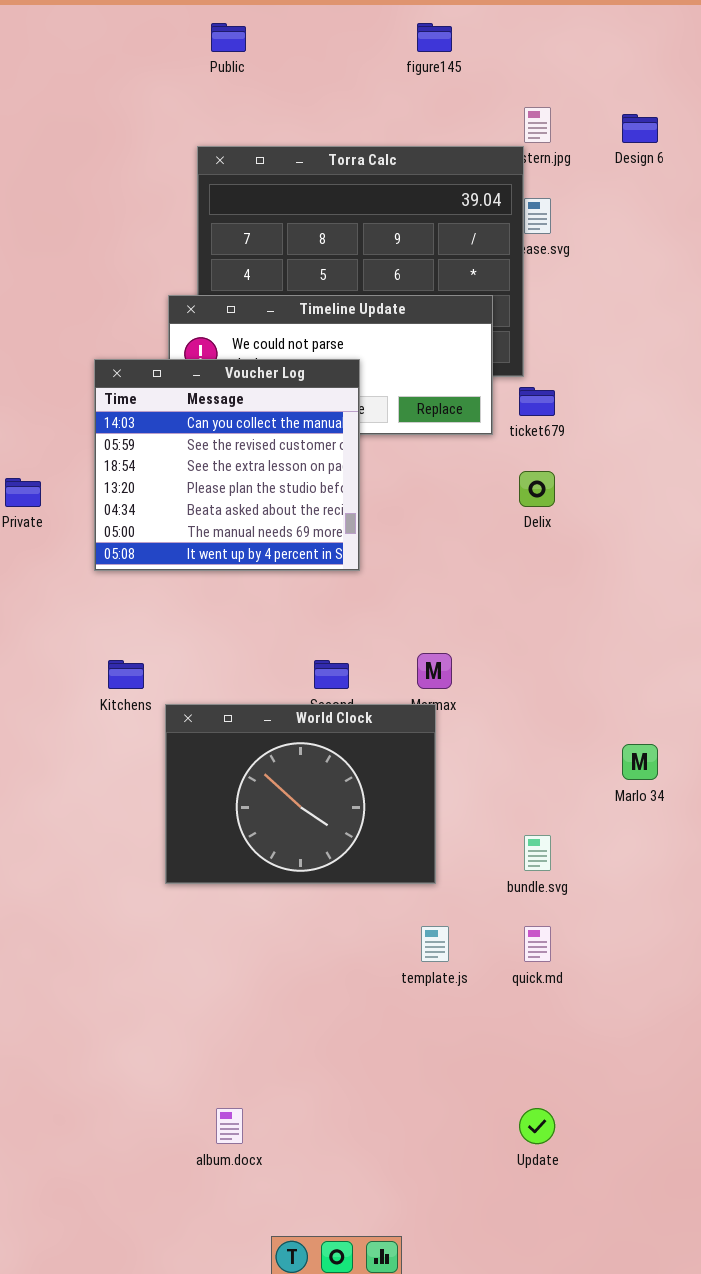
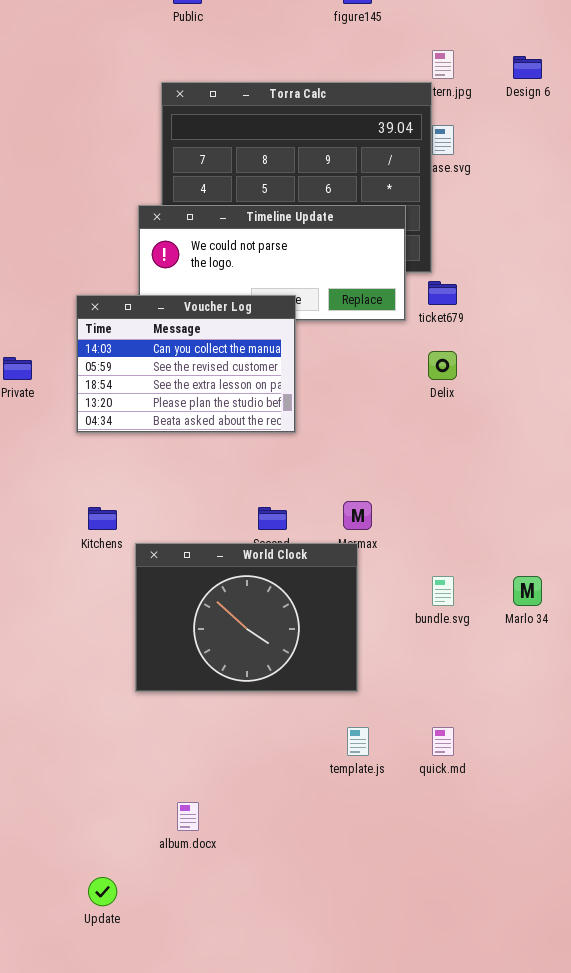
Voucher Log: [94,359,360,571] -> [76,295,296,433], resized
bundle.svg: [524,835,551,871] -> [432,576,454,606], moved
album.docx: [216,1108,243,1144] -> [177,802,199,831], moved
Update: [519,1108,555,1144] -> [88,877,117,906], moved

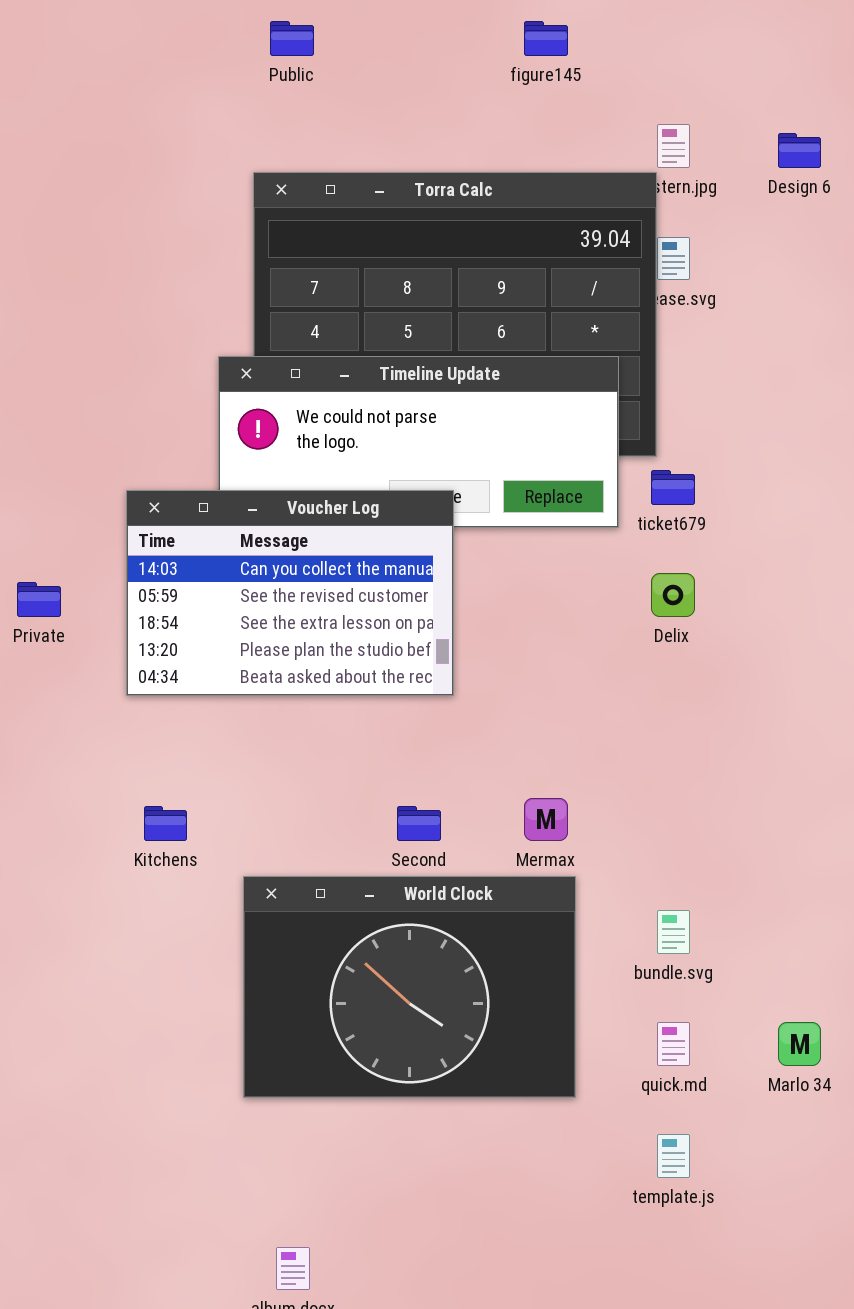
World Clock: [135,543,358,692] -> [243,876,576,1098], moved
Marlo 34: [513,576,542,606] -> [778,1022,821,1066], moved
template.js: [347,727,369,756] -> [657,1134,690,1178], moved
quick.md: [432,727,454,756] -> [657,1022,690,1066], moved

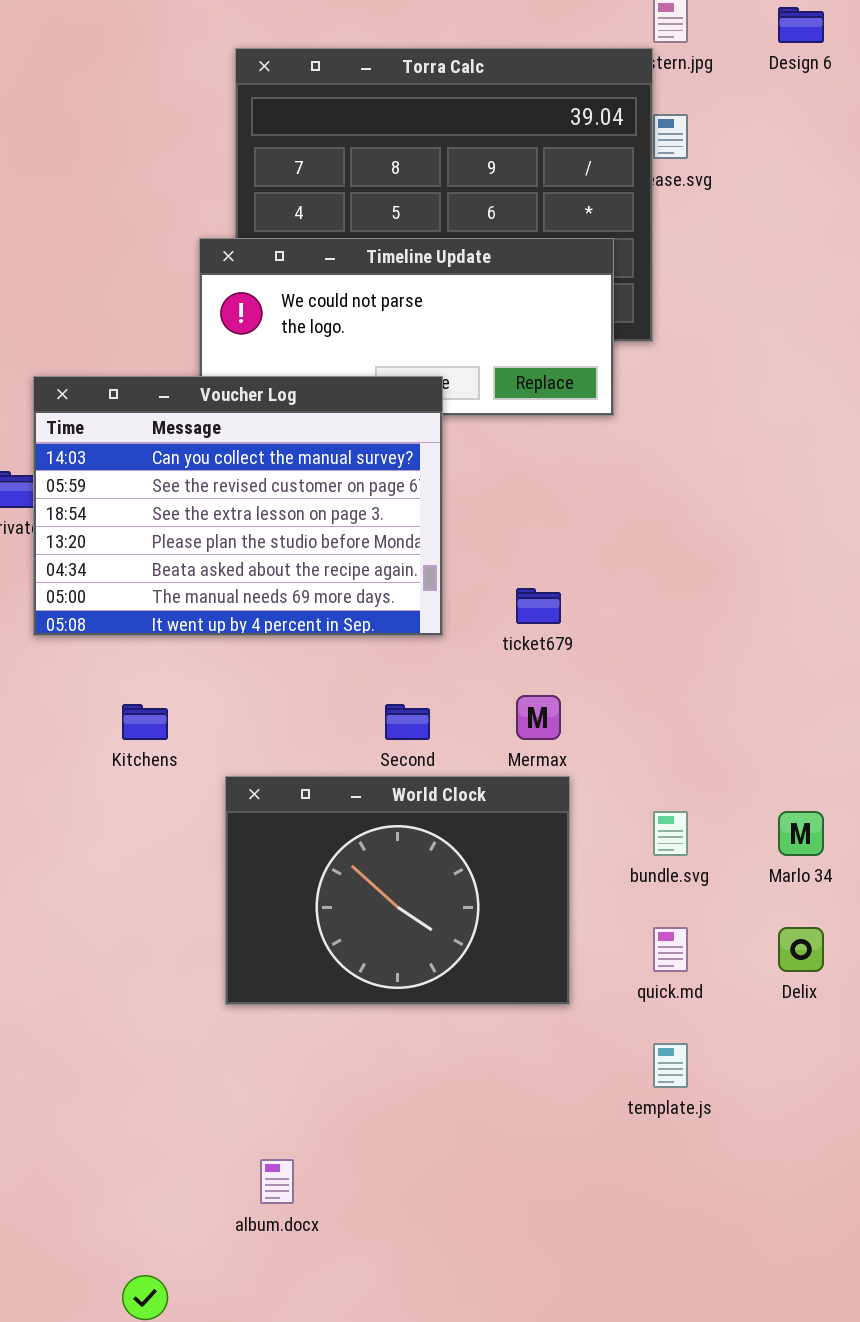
ticket679: [651,470,695,505] -> [516,588,561,624], moved
Voucher Log: [126,490,454,696] -> [33,376,443,636], resized
Delix: [651,573,695,617] -> [778,927,824,972], moved
Marlo 34: [778,1022,821,1066] -> [778,811,824,856], moved

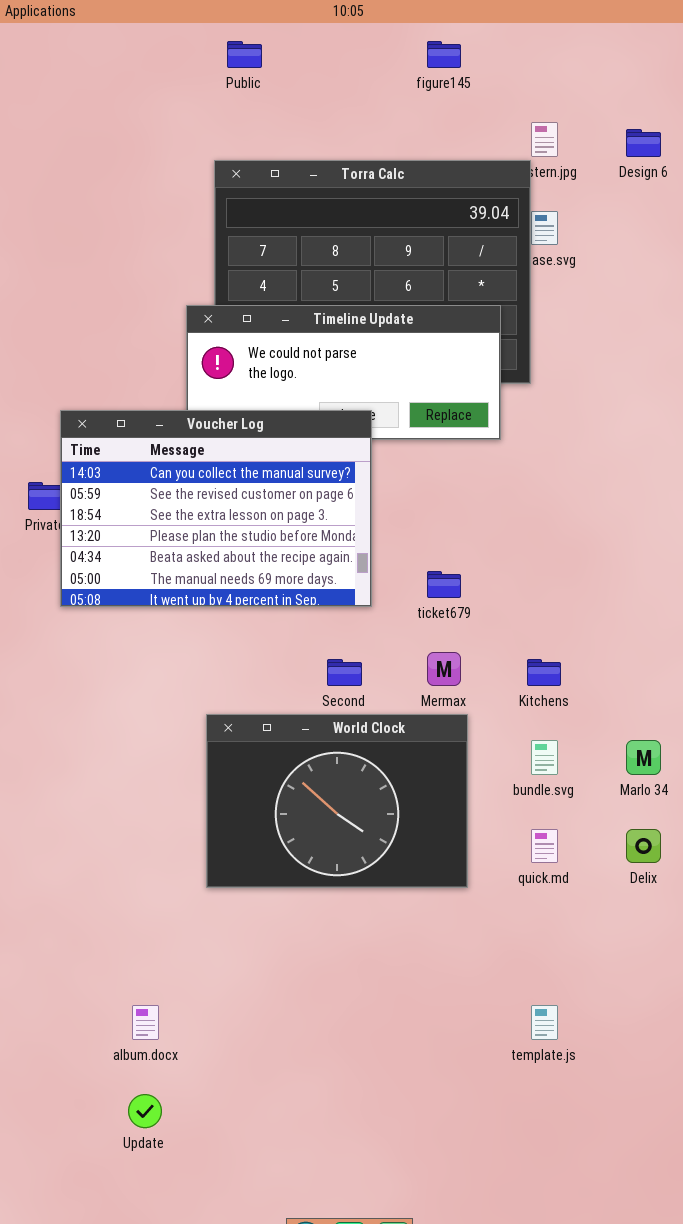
Kitchens: [122,704,168,740] -> [527,659,561,686], moved
template.js: [653,1043,688,1088] -> [531,1005,558,1040], moved
album.docx: [260,1159,294,1204] -> [132,1005,159,1040], moved

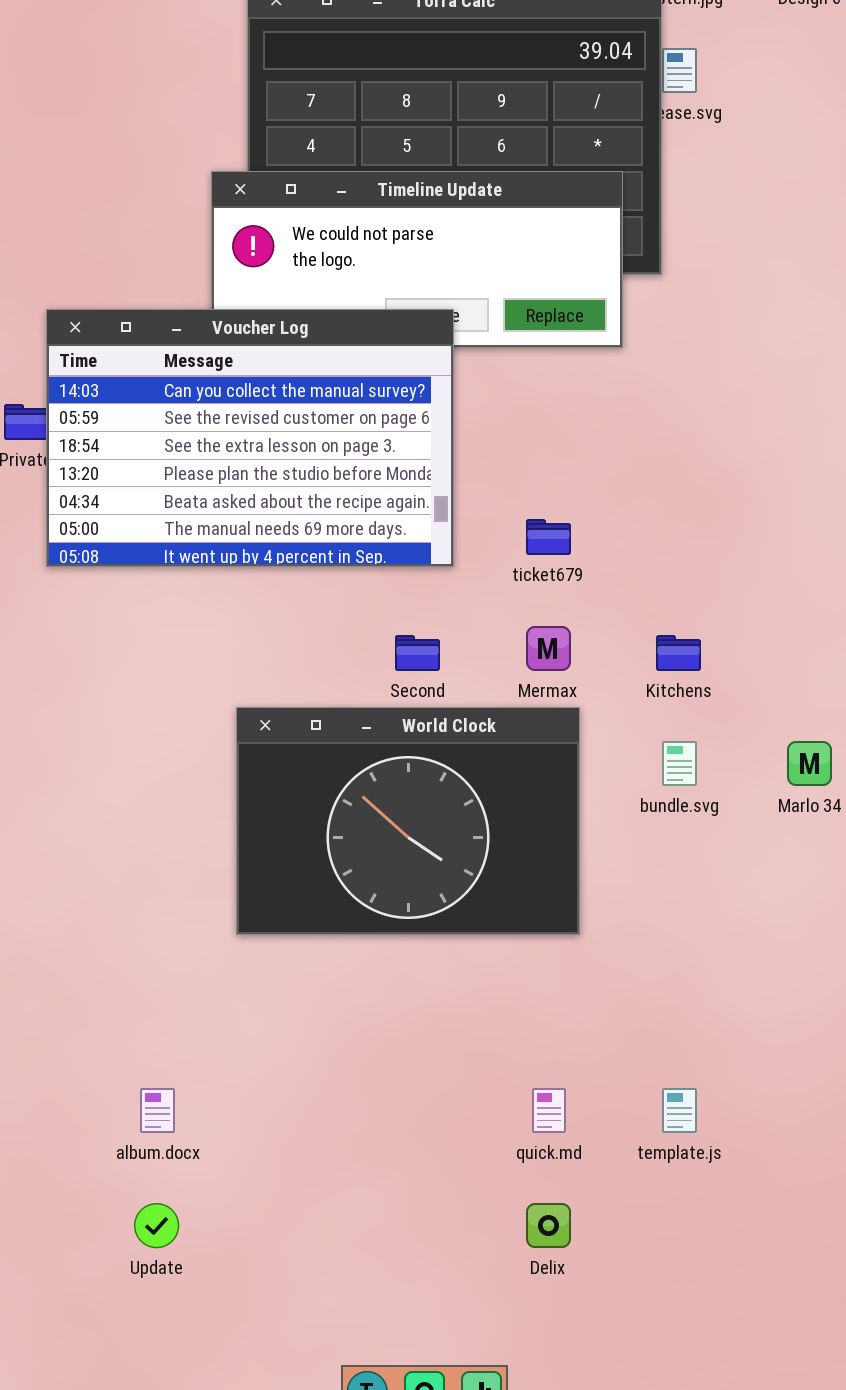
quick.md: [531,829,558,863] -> [532,1088,566,1133], moved
Delix: [626,829,661,863] -> [526,1203,571,1248], moved

